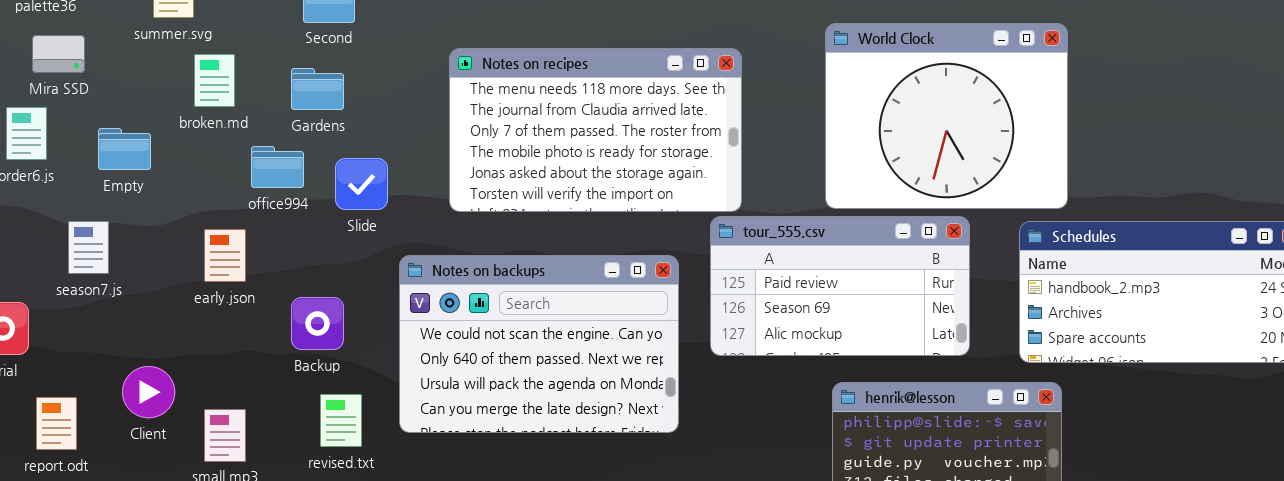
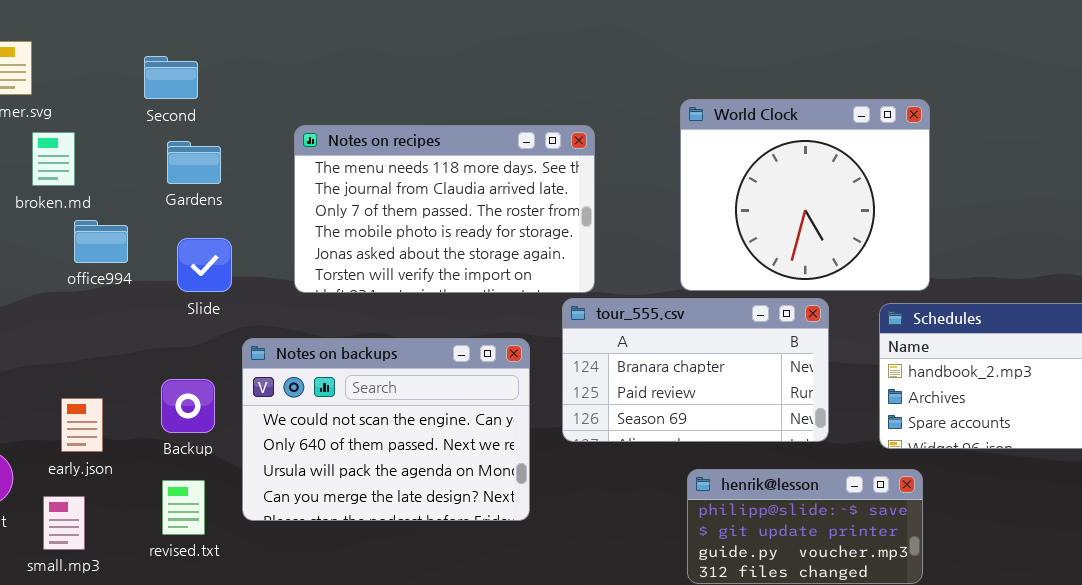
Gardens: [291,68,344,110] -> [167,141,221,184], moved
office994: [251,146,304,188] -> [74,220,128,263], moved
tour_555.csv: [710,216,970,356] -> [562,298,829,442], scrolled up 1 row
early.json: [204,229,246,282] -> [61,398,103,452], moved
Backup: [291,297,344,350] -> [161,379,215,433], moved

